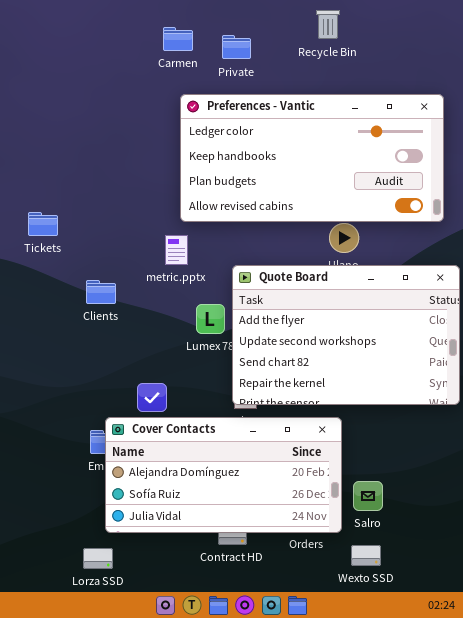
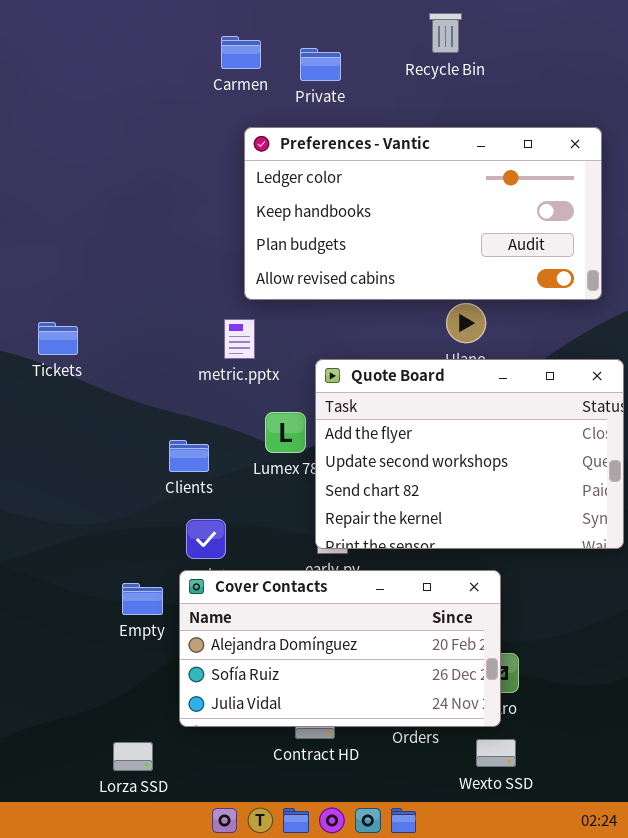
Tickets: [28,212,58,236] -> [38,322,78,355], moved
Clients: [86,280,116,304] -> [169,440,209,472], moved
Cover Contacts: [105,417,342,533] -> [179,570,501,727], moved

